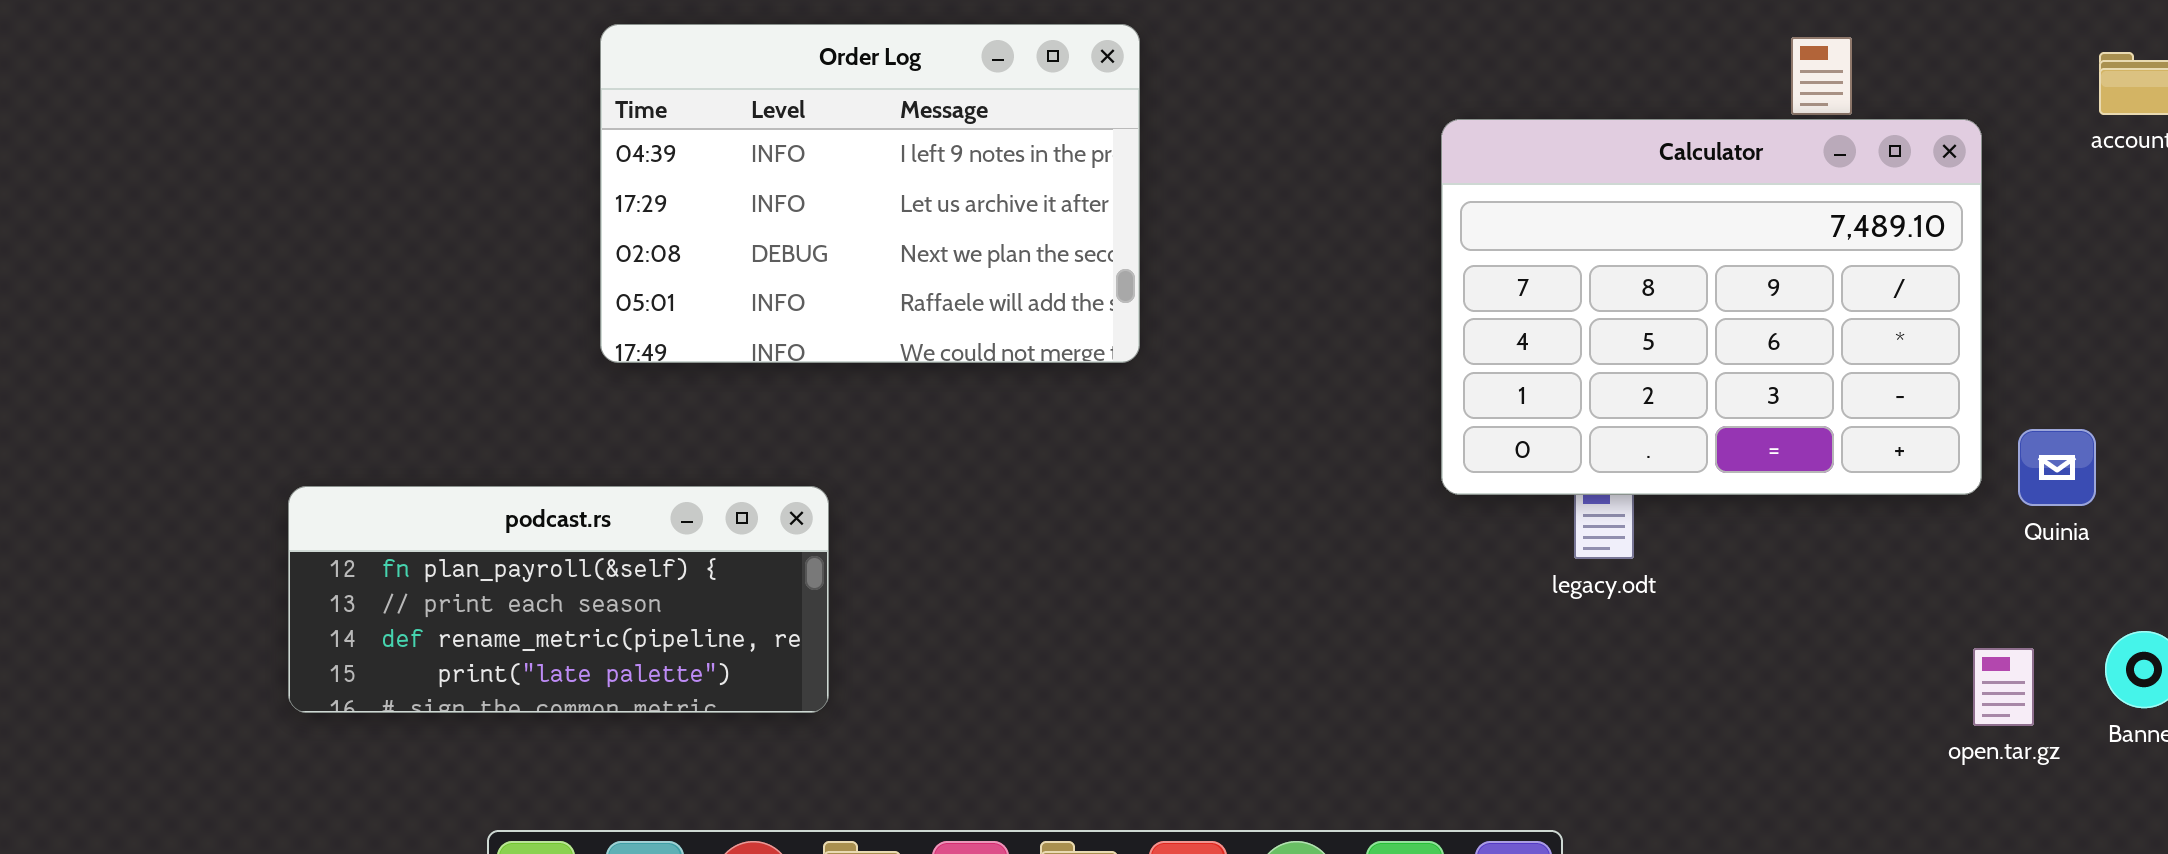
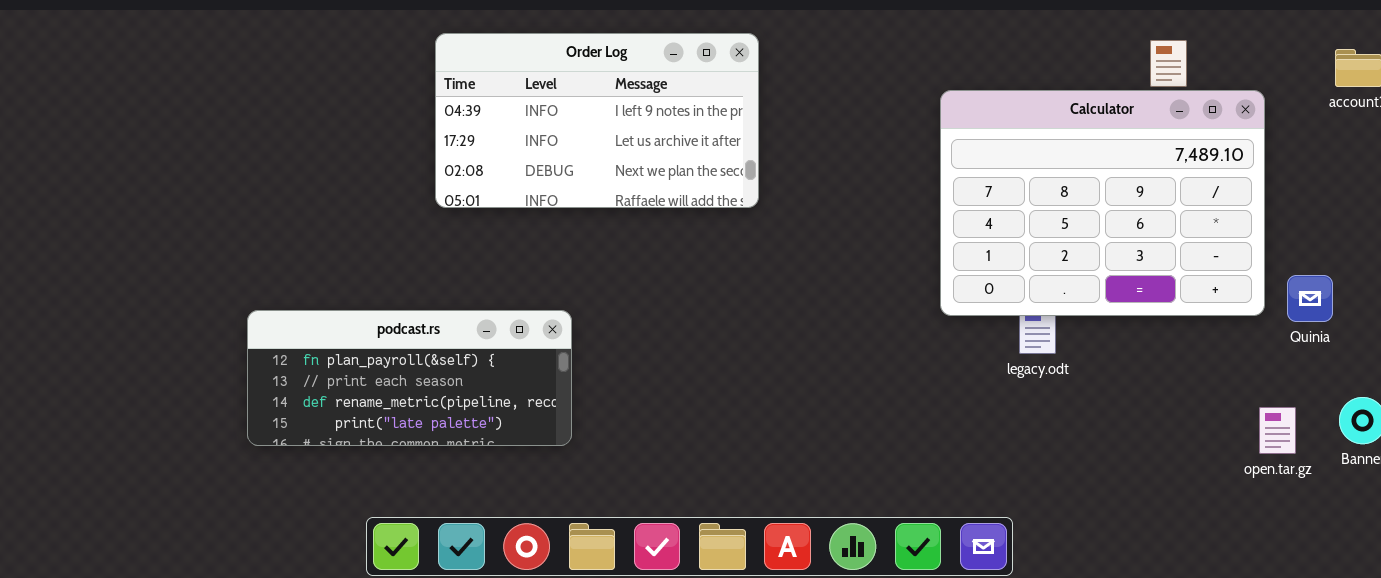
Order Log: [600,24,1140,363] -> [435,33,759,208], resized

